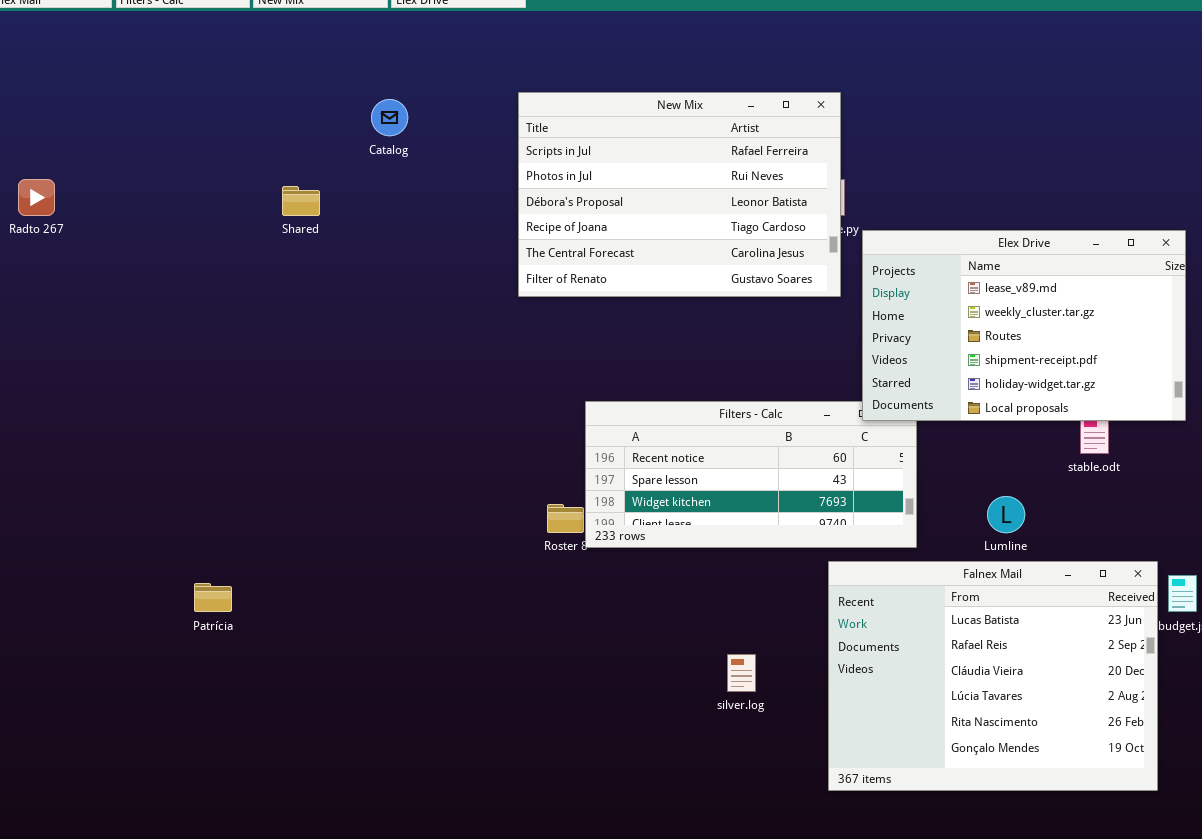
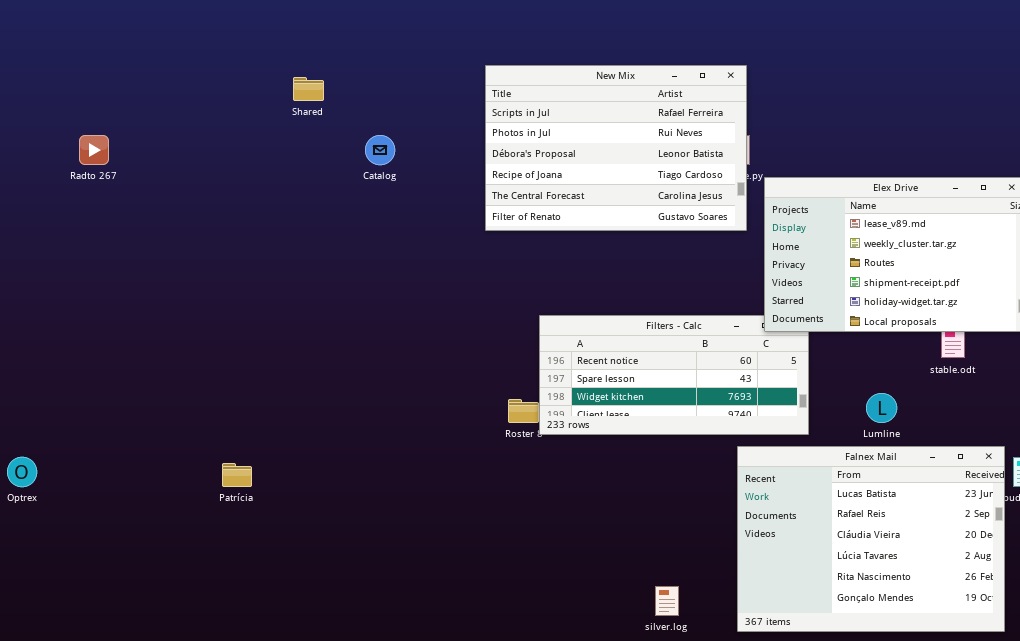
Catalog: [371,99,408,136] -> [365,135,395,165], moved
Shared: [282,186,320,216] -> [293,77,324,101], moved
silver.log: [727,654,756,692] -> [655,586,679,616], moved

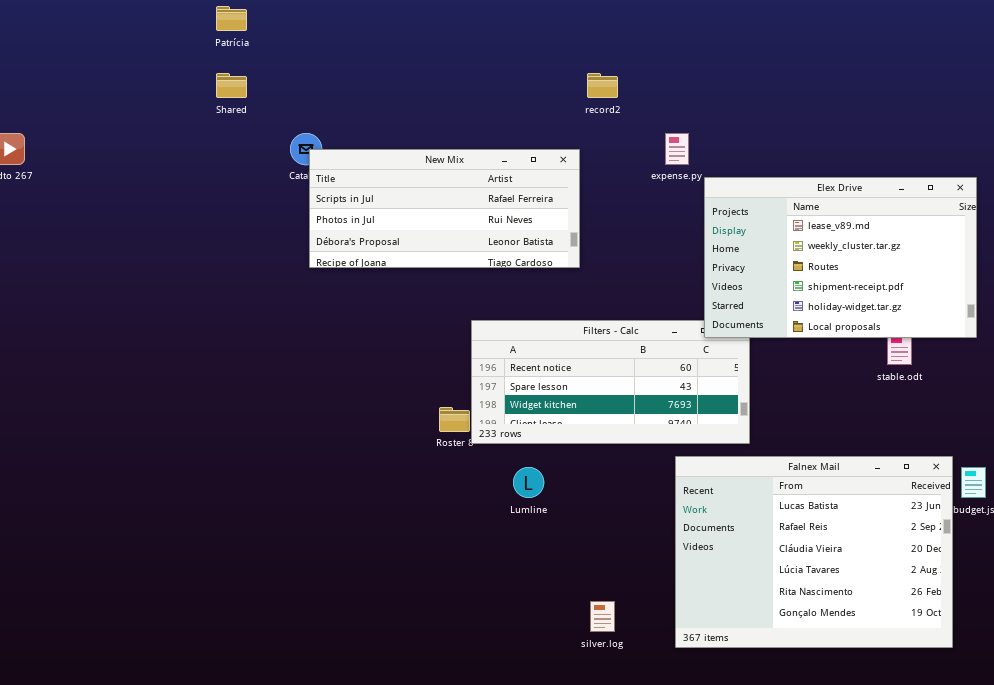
New Mix: [485,65,747,231] -> [309,149,580,268], moved, resized
Lumline: [866,393,897,423] -> [513,467,544,498], moved
Patrícia: [222,463,252,487] -> [216,6,247,31], moved

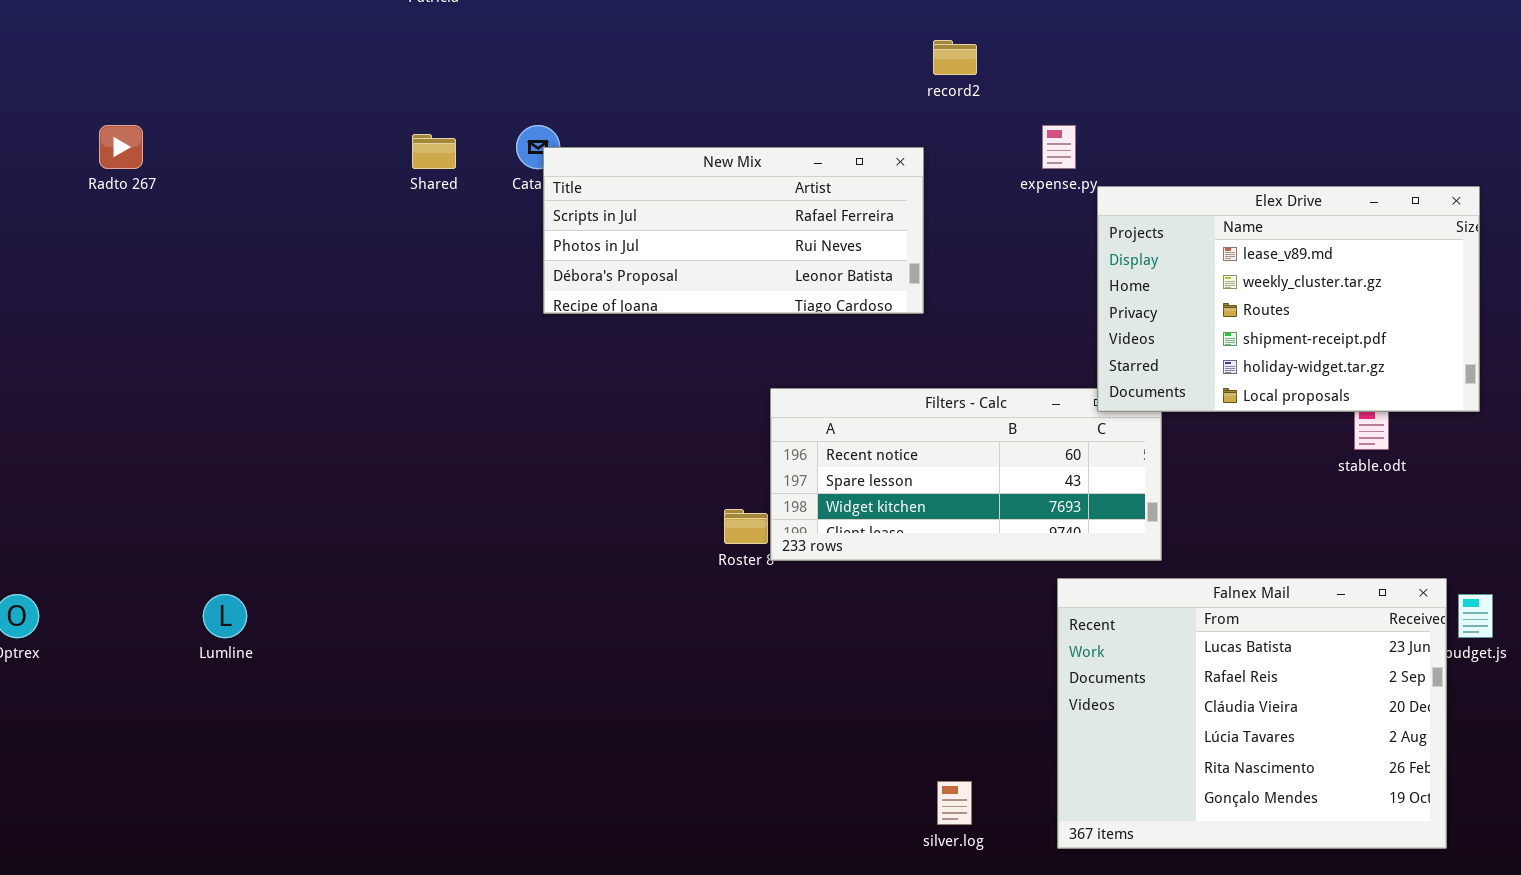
Shared: [216,73,247,98] -> [412,134,456,169], moved
Lumline: [513,467,544,498] -> [203,594,247,638], moved

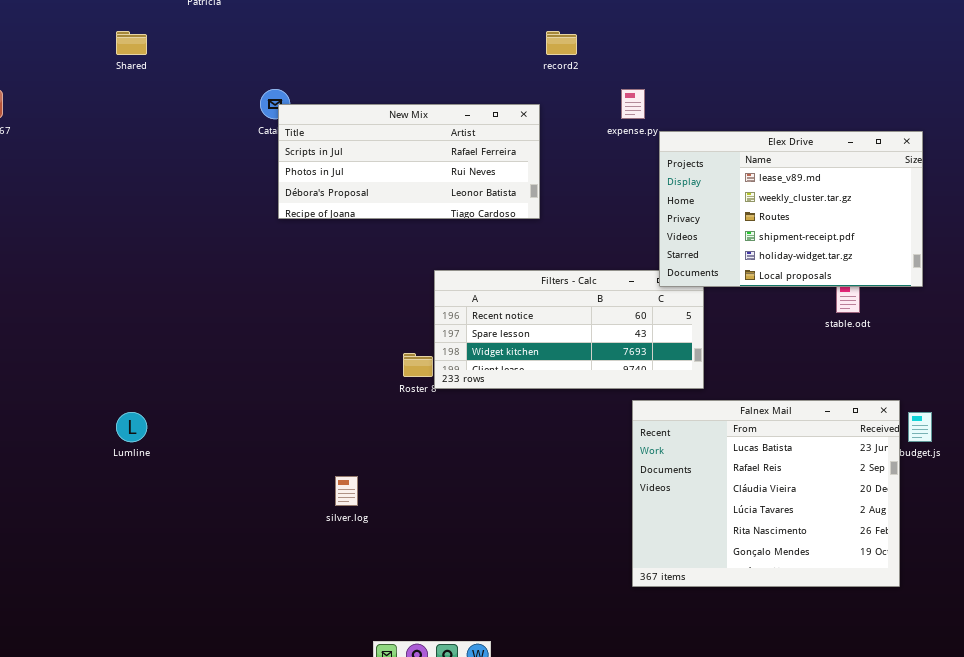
Shared: [412,134,456,169] -> [116,31,147,55], moved
Lumline: [203,594,247,638] -> [116,412,147,442], moved
silver.log: [937,781,972,825] -> [335,476,358,506], moved

